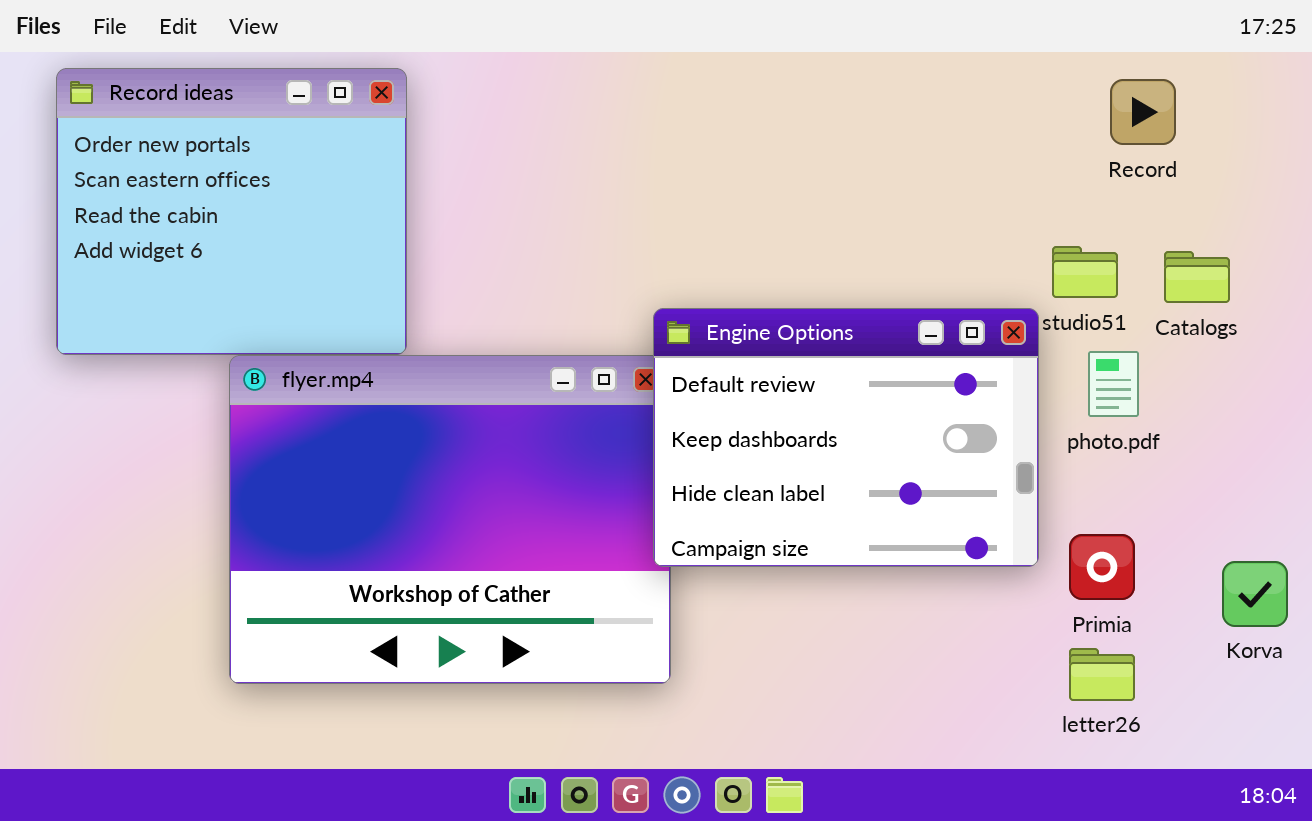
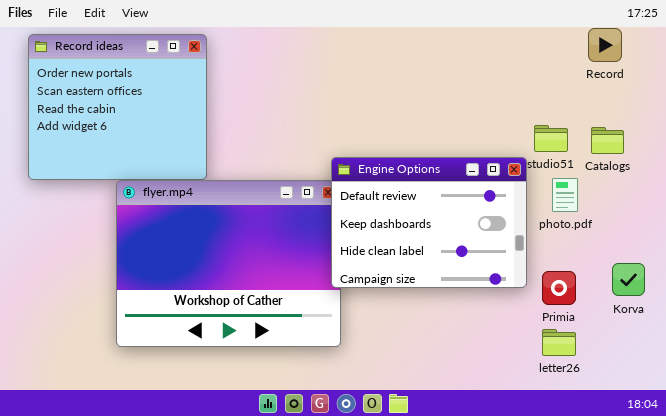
Record: [1110,79,1176,145] -> [588,28,622,62], moved
Korva: [1222,561,1288,627] -> [612,263,645,296], moved

